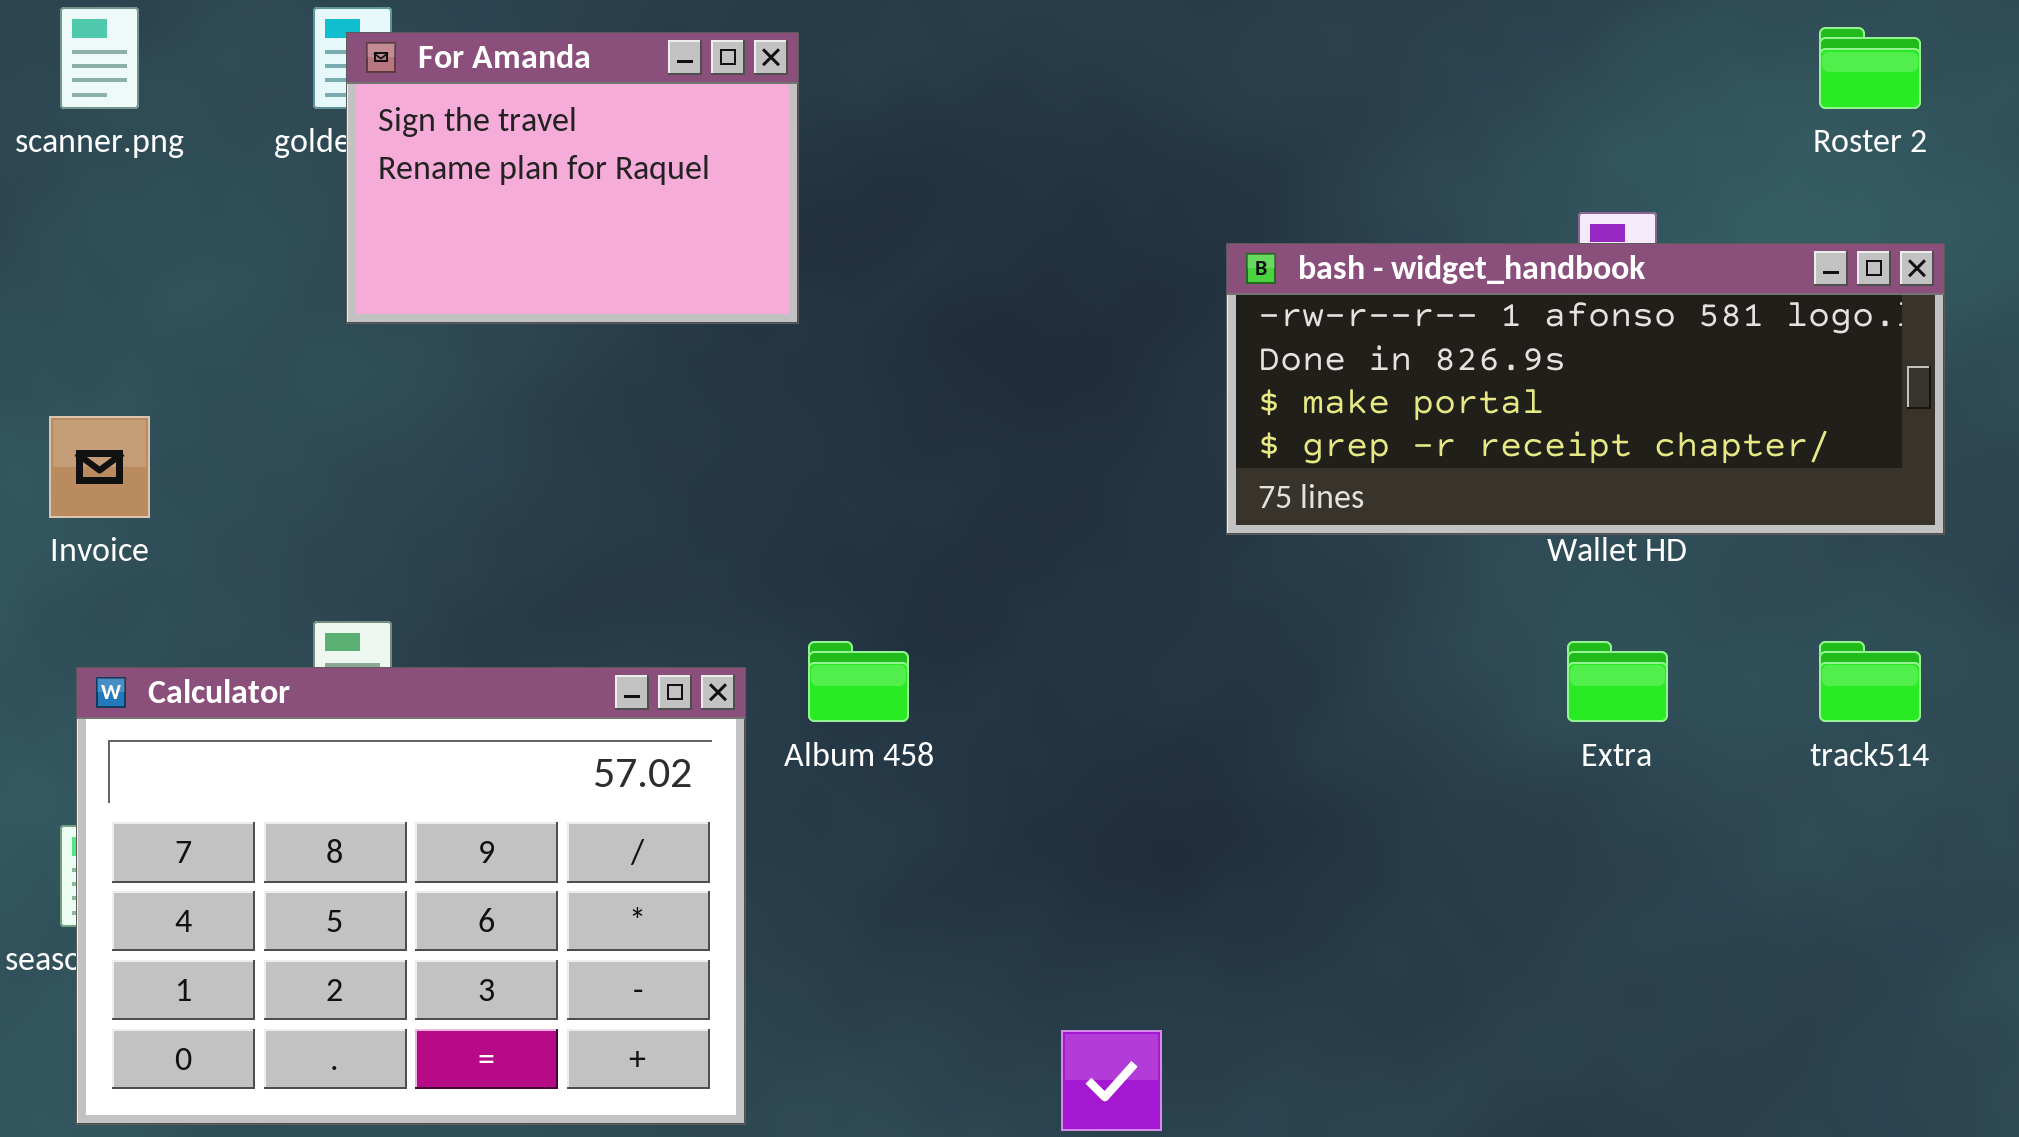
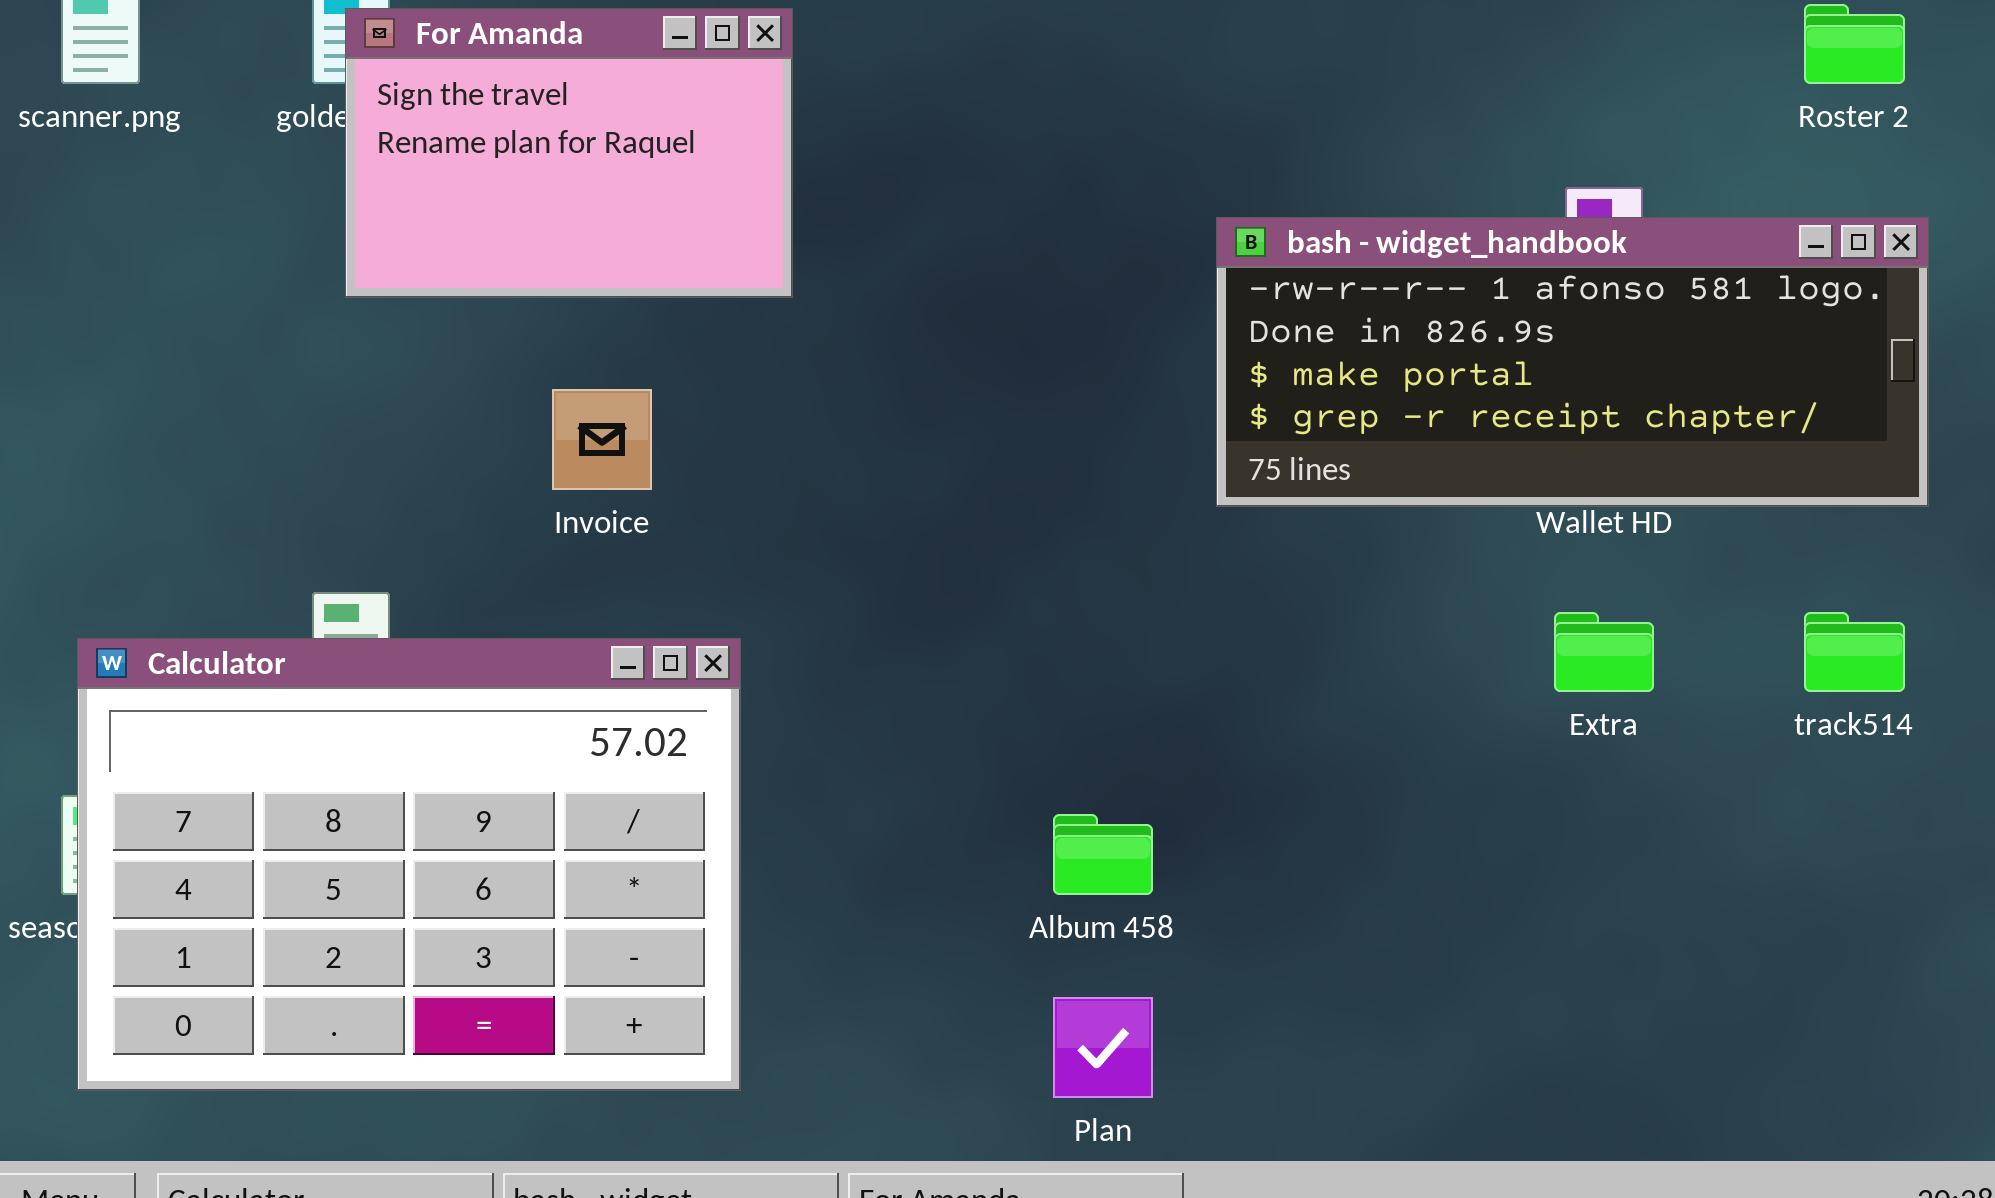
Invoice: [49,416,150,518] -> [552,389,652,490], moved
Album 458: [808,641,909,722] -> [1053,814,1153,895], moved

